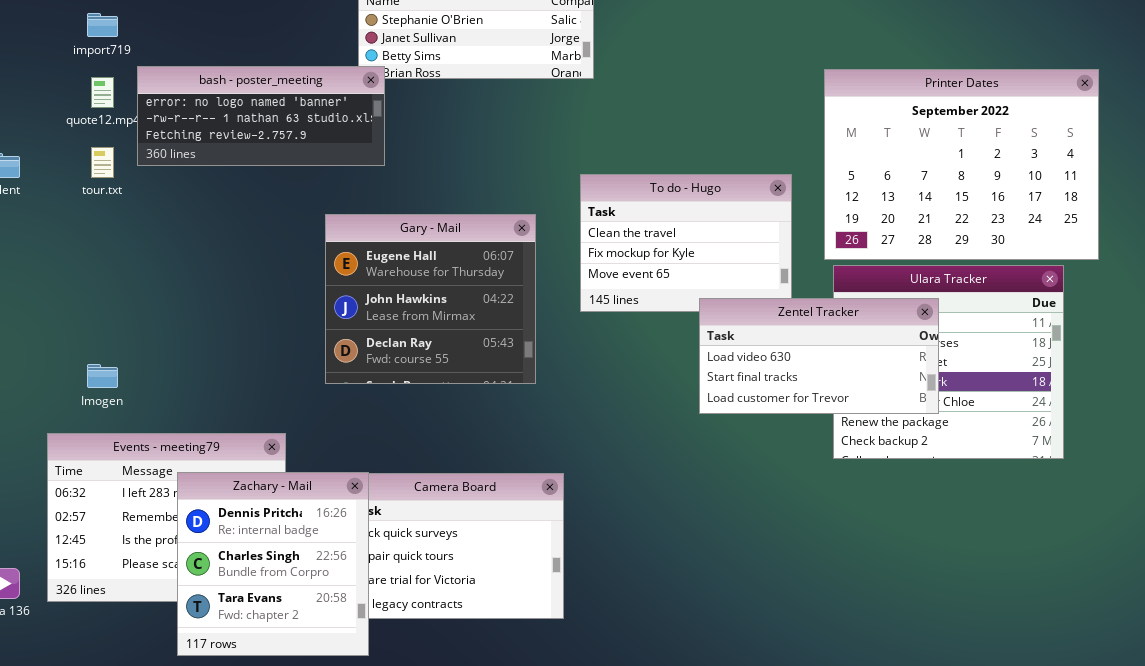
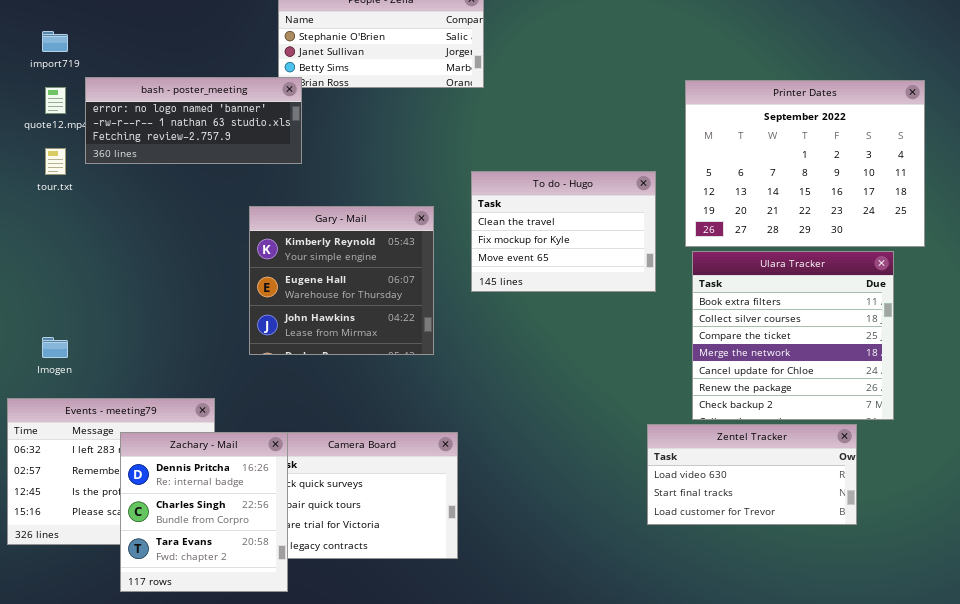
Gary - Mail: [325,214,536,384] -> [249,206,434,355], scrolled up 1 row
Zentel Tracker: [699,298,939,414] -> [647,424,857,525], moved

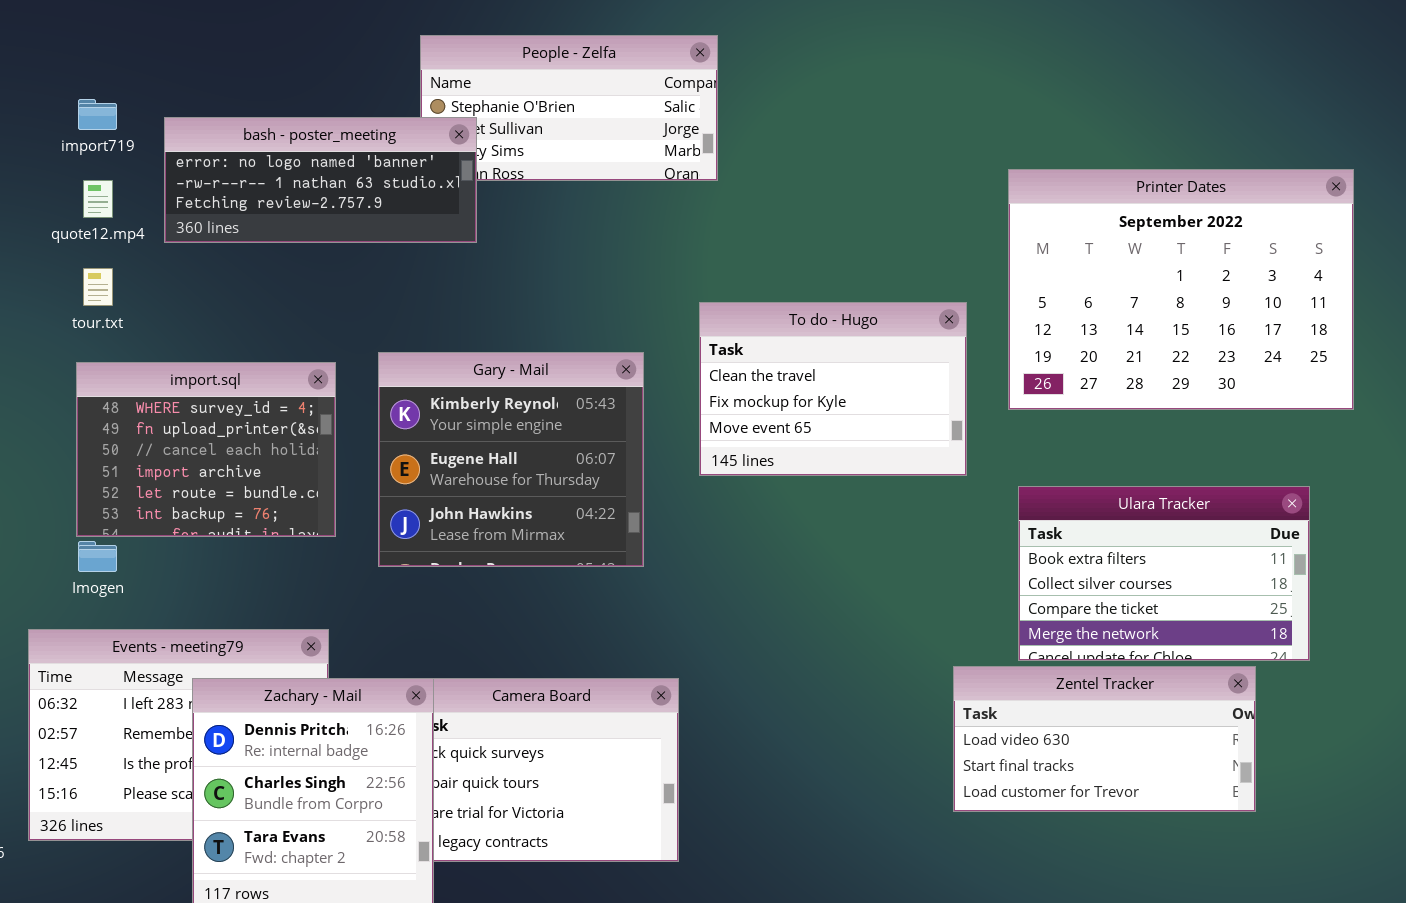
bash - poster_meeting: [85,77,302,164] -> [164,117,477,243], moved
import.sql: none -> [76,362,336,537], opened
Ulara Tracker: [692,251,894,420] -> [1018,486,1310,661], resized

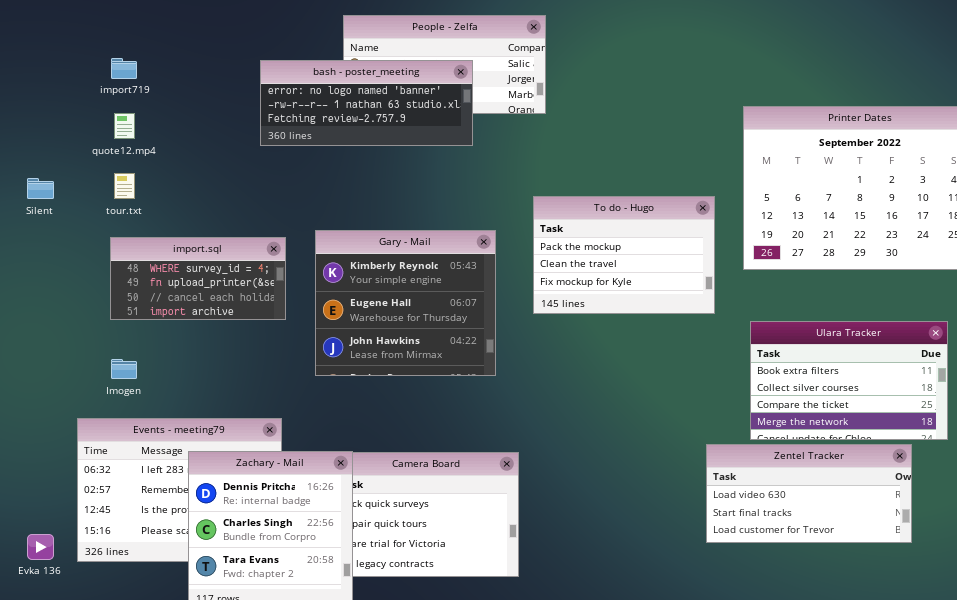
bash - poster_meeting: [164,117,477,243] -> [260,60,473,146], moved
To do - Hugo: [699,302,967,476] -> [533,196,715,314], scrolled up 1 row
import.sql: [76,362,336,537] -> [110,237,286,320], resized

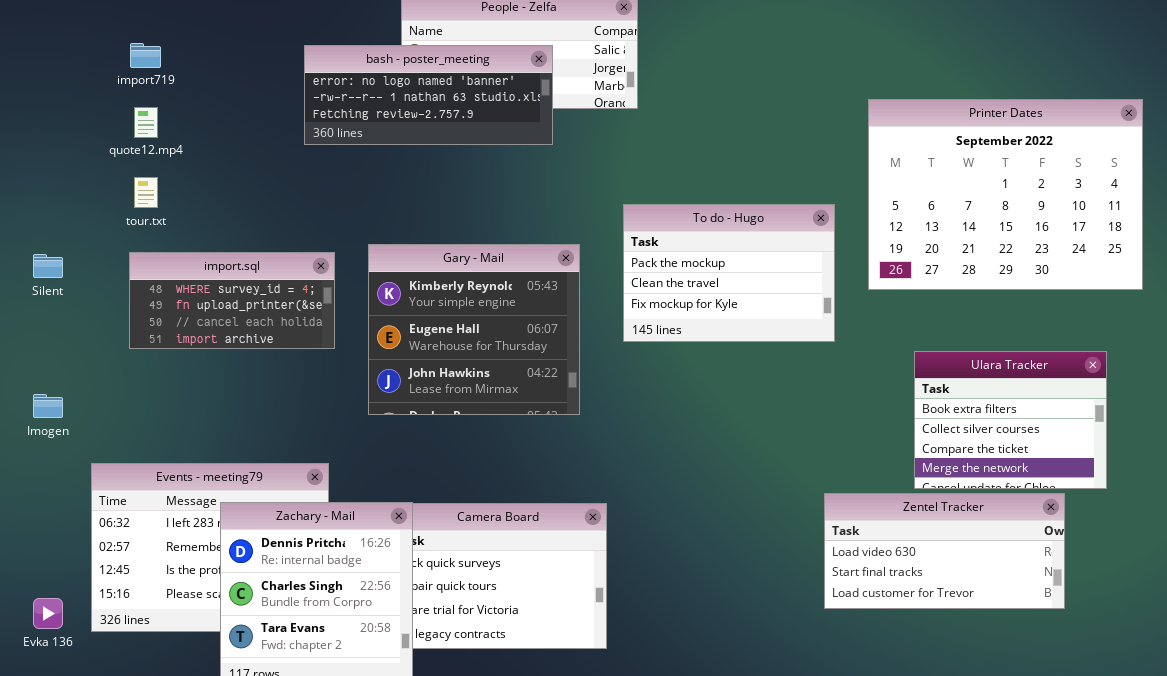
Silent: [27,178,54,199] -> [33,254,63,278], moved
Ulara Tracker: [750,321,948,440] -> [914,351,1107,489], resized
Imogen: [111,359,137,379] -> [33,394,63,418], moved

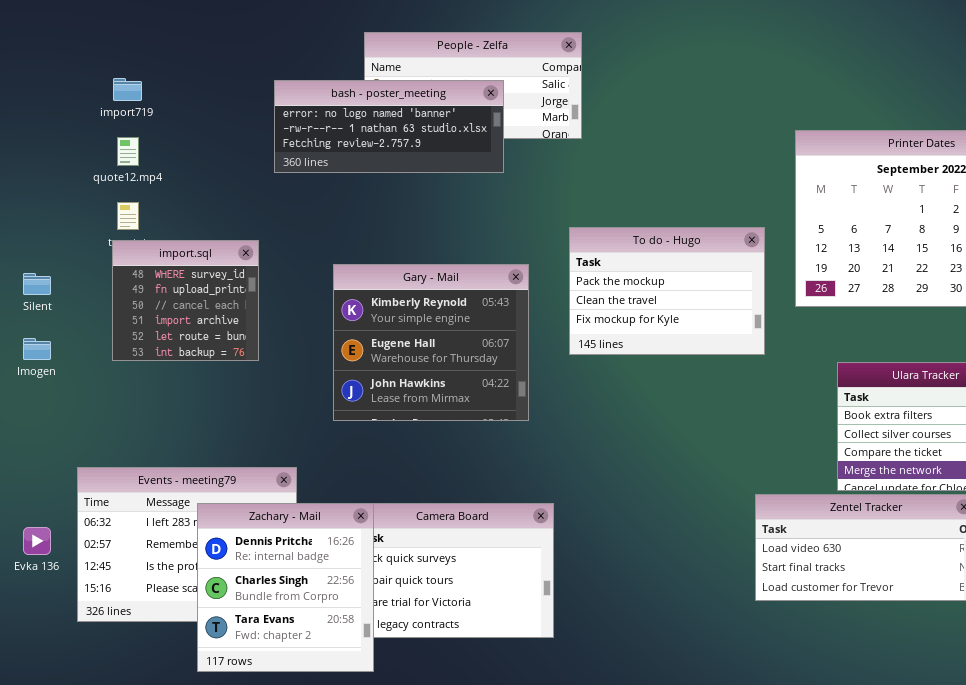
import.sql: [129,252,335,349] -> [112,240,259,361], resized
Imogen: [33,394,63,418] -> [23,338,51,360], moved
Evka 136: [33,598,63,629] -> [23,527,51,555], moved

